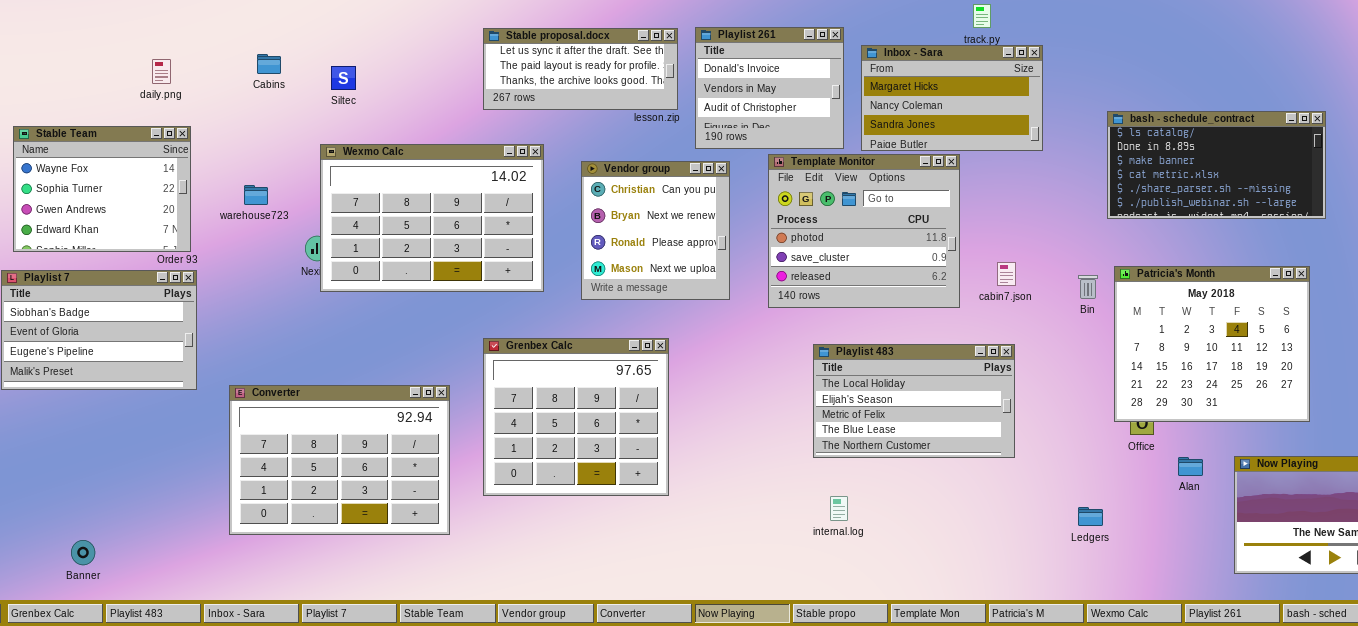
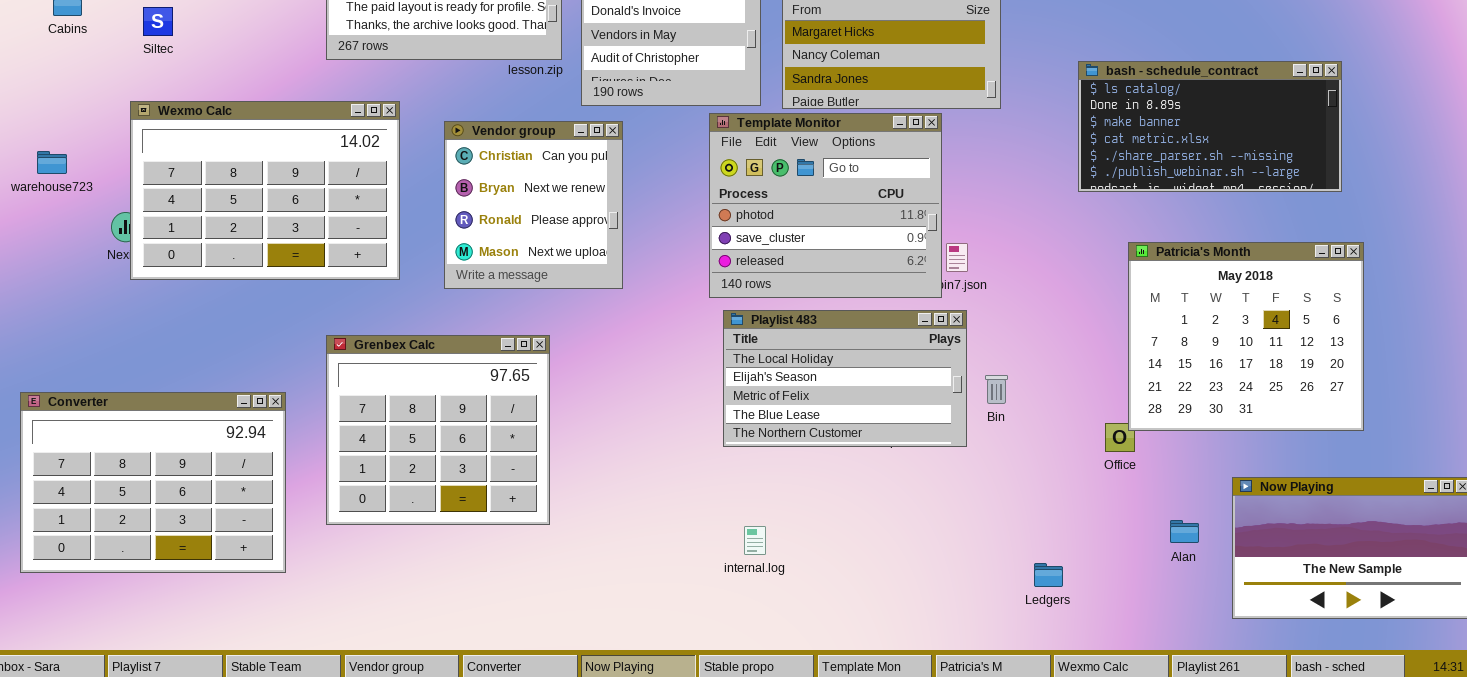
Template Monitor: [768,154,960,308] -> [709,113,942,298], moved
Patricia's Month: [1114,266,1310,422] -> [1128,242,1364,431], moved
Bin: [1078,275,1098,299] -> [985,375,1008,404], moved
Playlist 483: [813,344,1015,458] -> [723,310,967,447], moved
Alan: [1178,457,1203,476] -> [1170,520,1199,543], moved
Ledgers: [1078,507,1103,526] -> [1034,563,1063,587], moved

